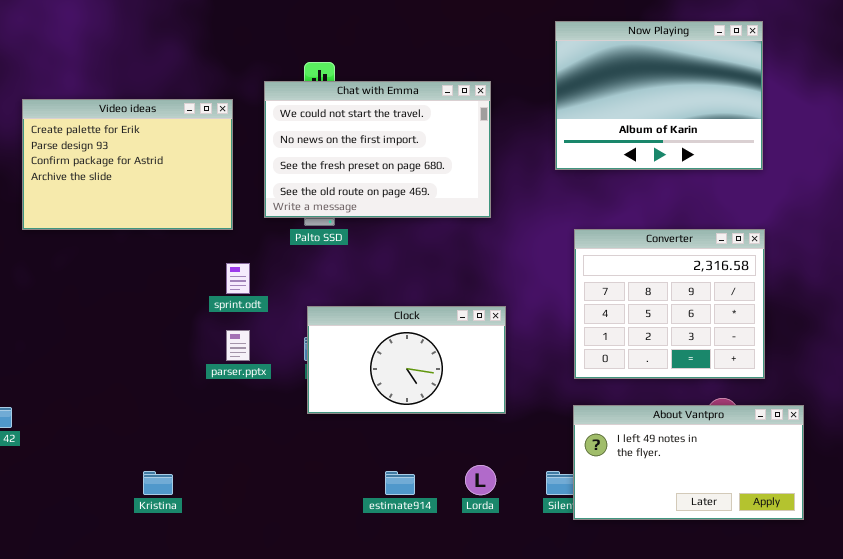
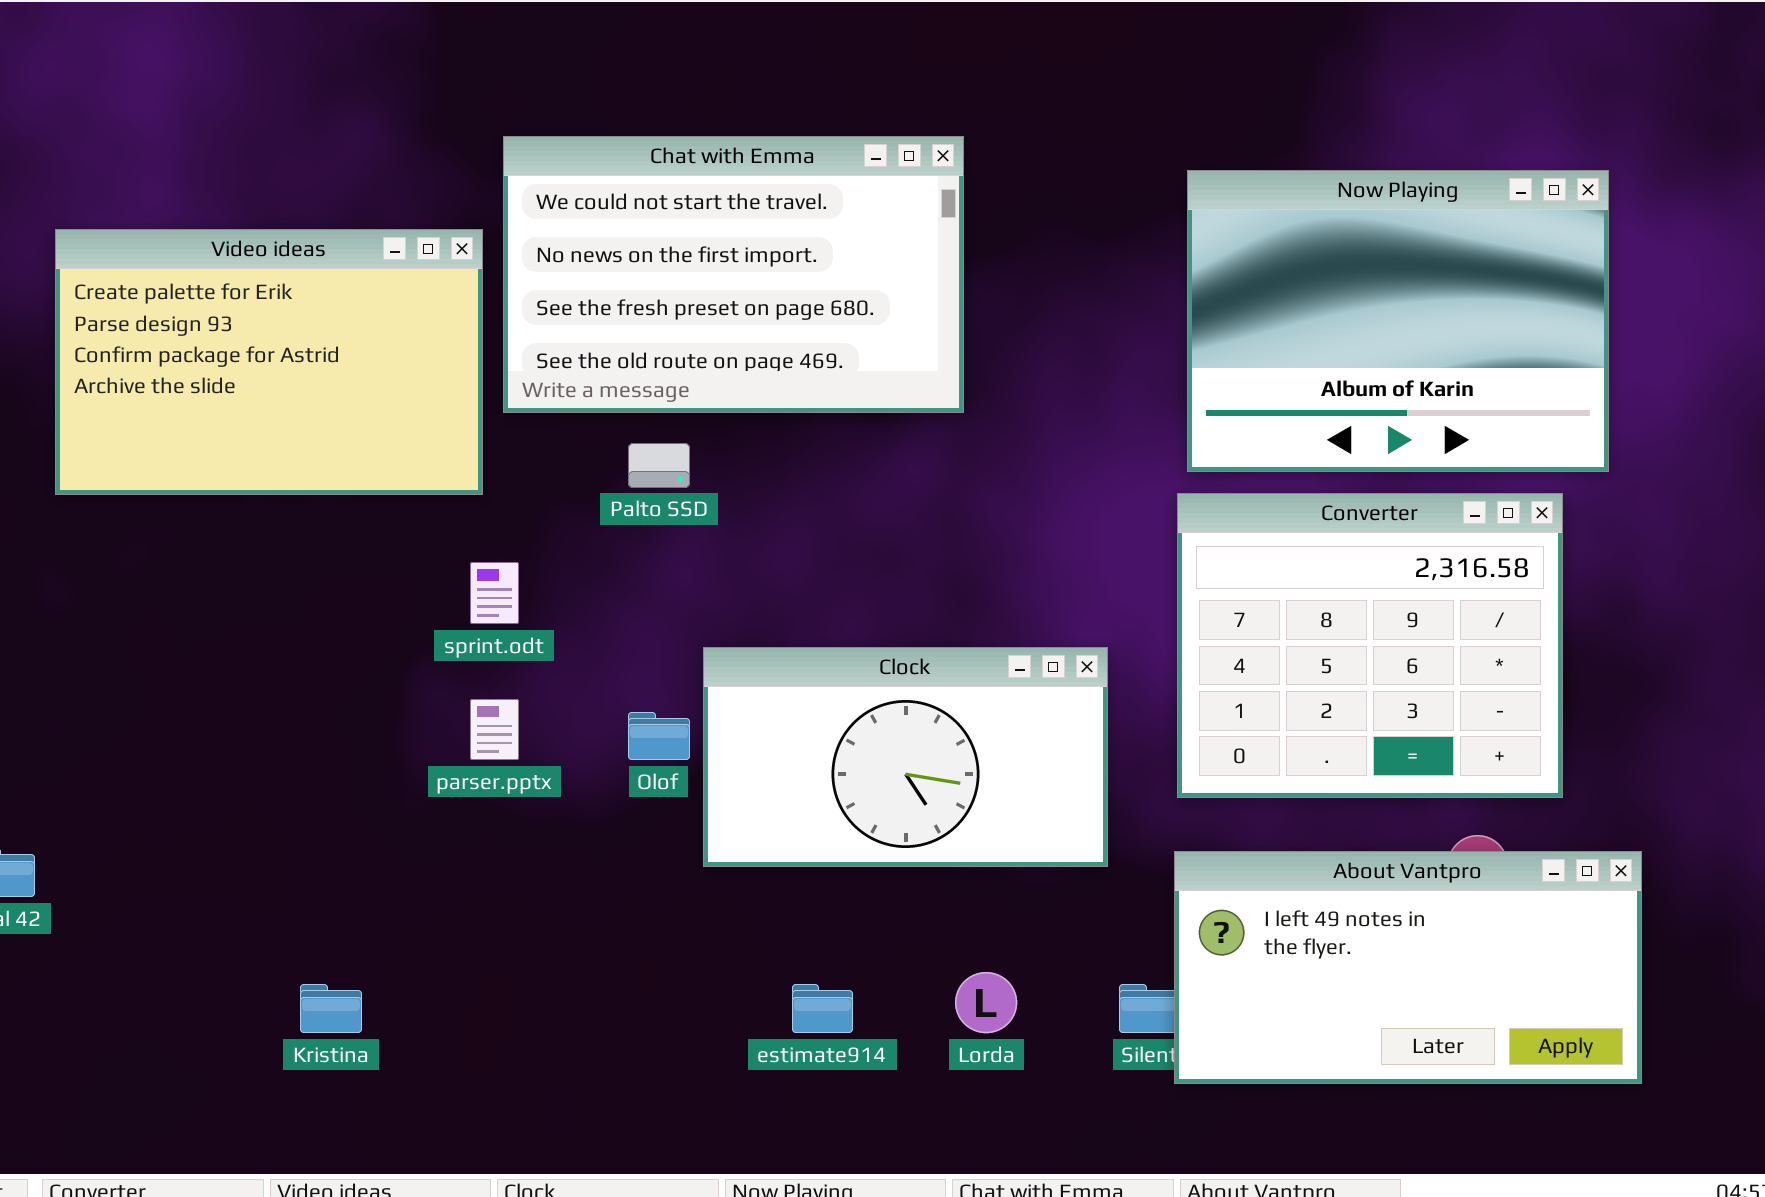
Now Playing: [555,21,763,170] -> [1187,170,1609,472], moved
Chat with Emma: [264,81,491,218] -> [503,136,964,413], moved
Clock: [307,306,506,414] -> [703,647,1108,867], moved

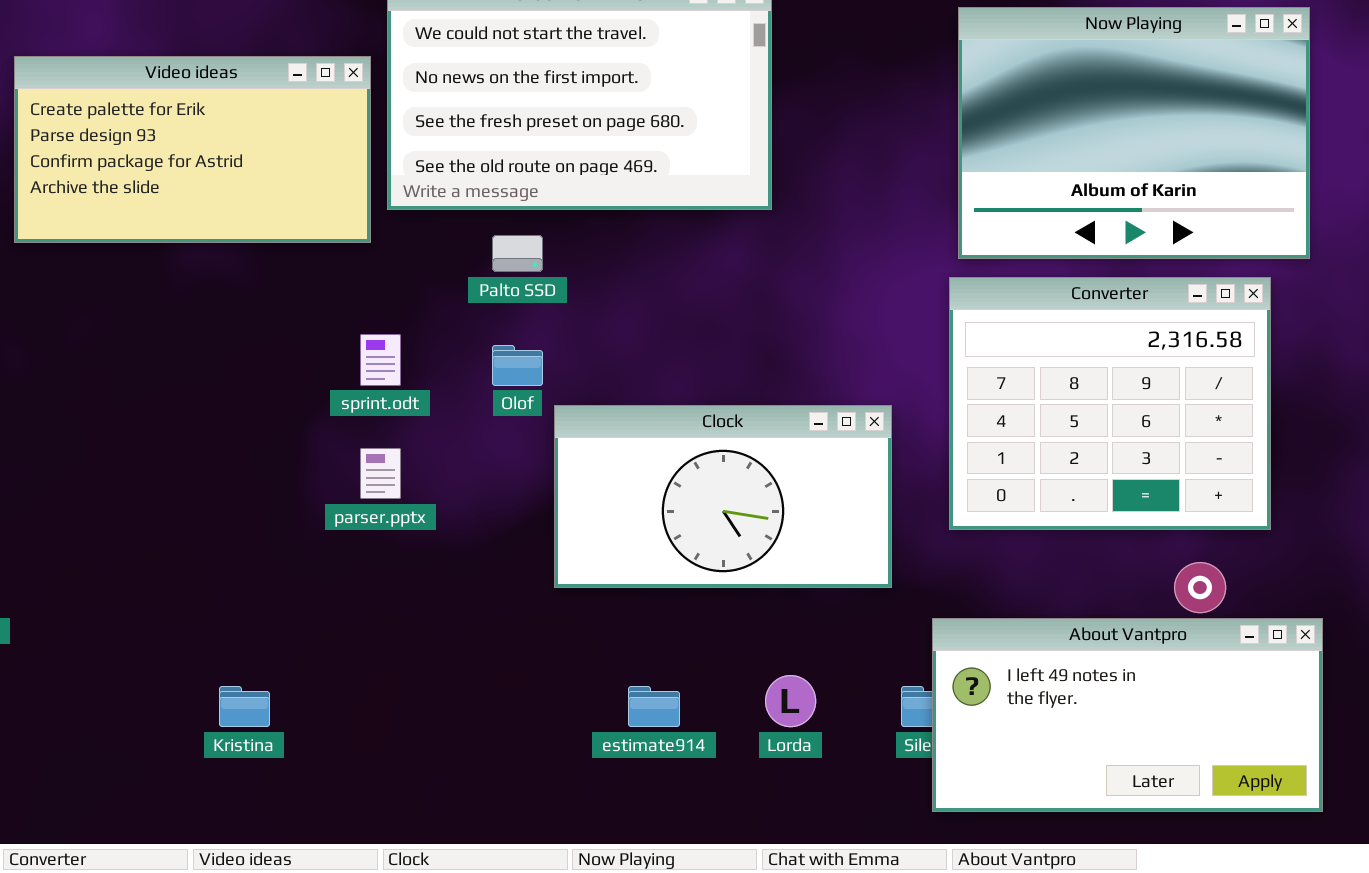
Video ideas: [55,229,483,495] -> [14,56,371,243], resized
Olof: [628,712,690,760] -> [492,345,543,386], moved
About Vantpro: [1174,851,1642,1084] -> [932,618,1323,812], moved

